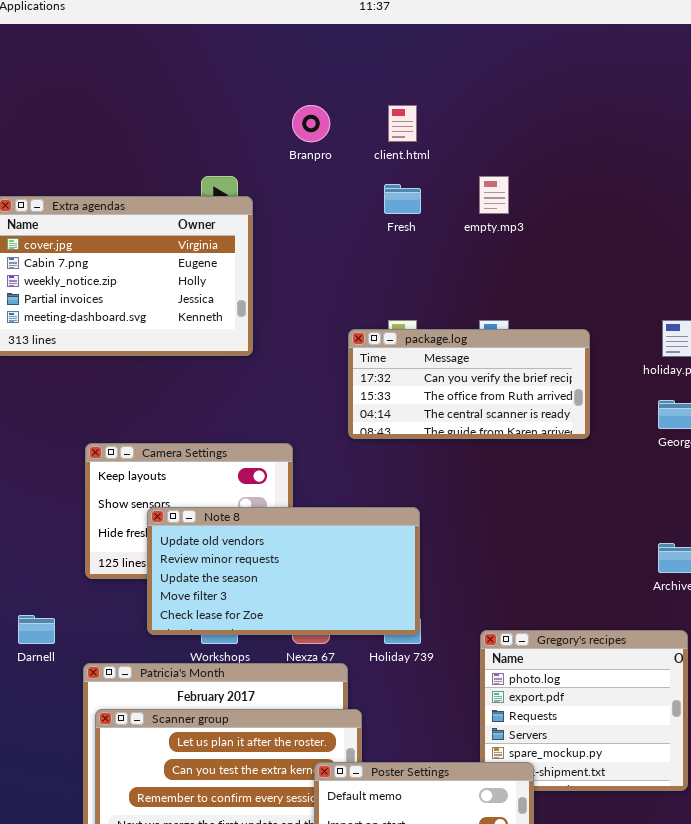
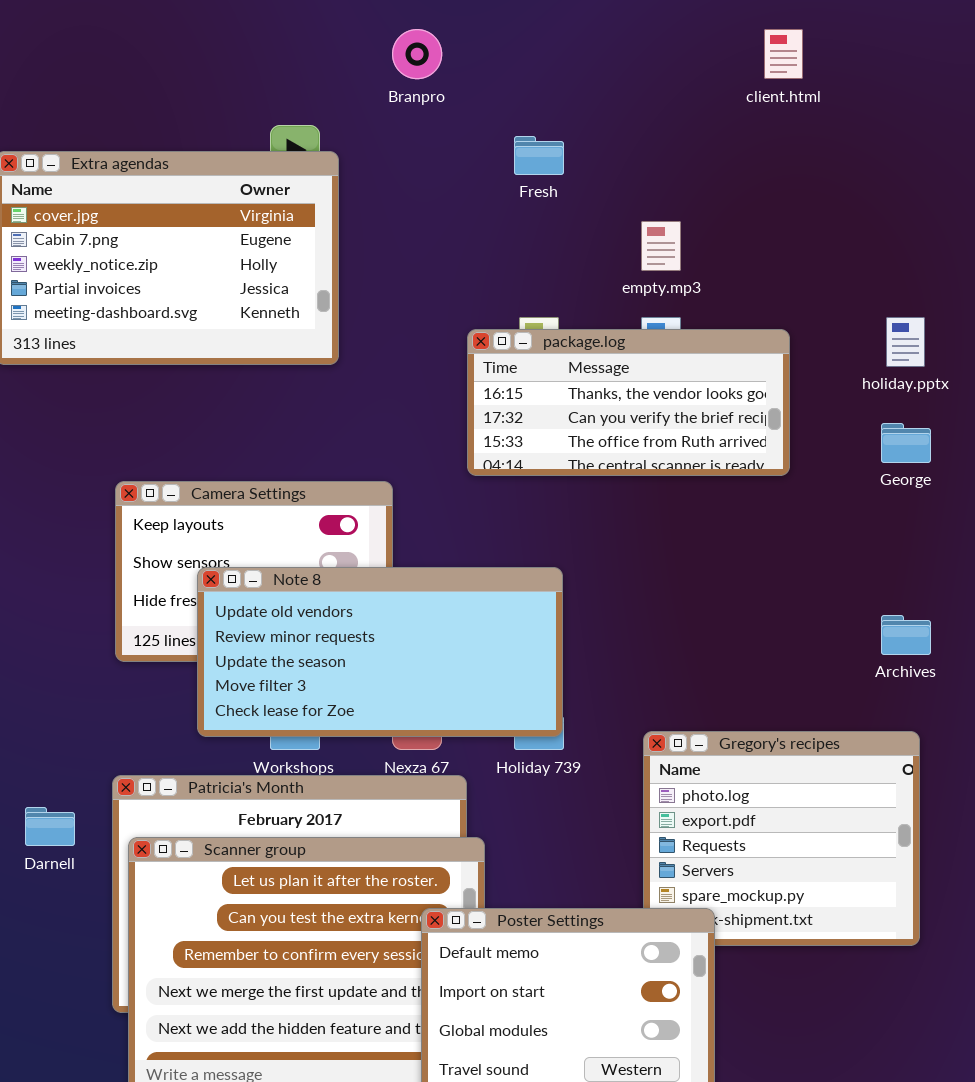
client.html: [388,105,417,142] -> [764,29,803,79], moved
empty.mp3: [479,176,509,214] -> [641,221,681,271], moved
package.log: [348,329,590,439] -> [467,329,790,476], scrolled up 1 row
Darnell: [18,615,55,644] -> [25,807,75,846], moved

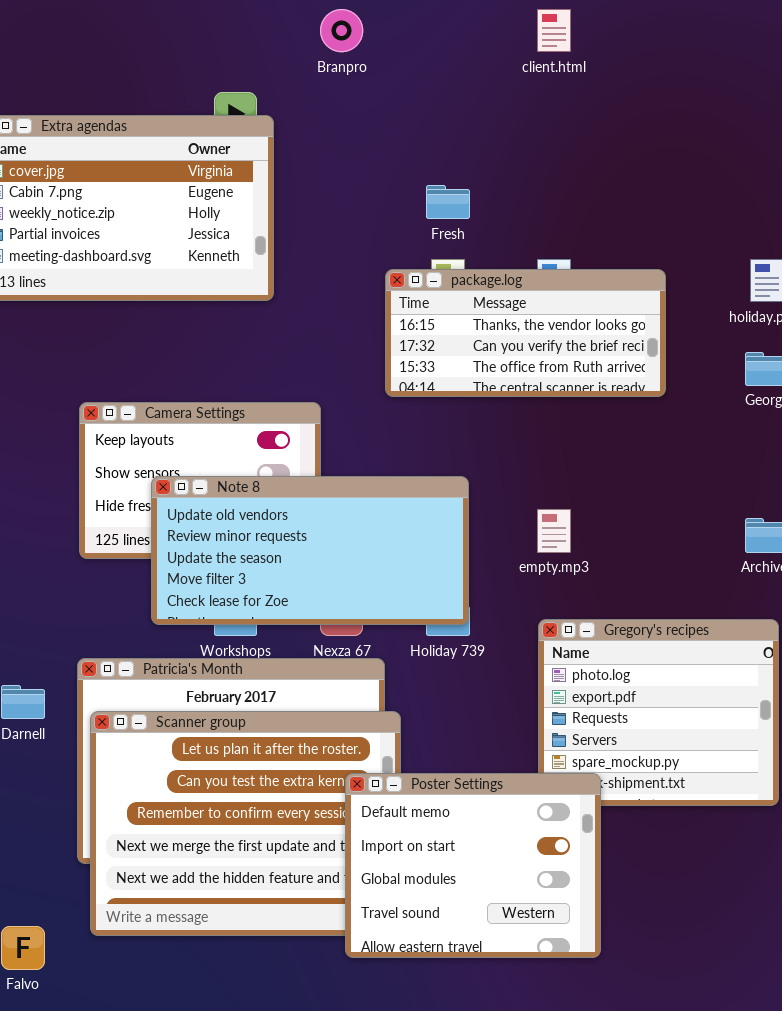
client.html: [764,29,803,79] -> [537,9,571,52], moved
Fresh: [514,136,564,175] -> [426,185,470,219], moved
empty.mp3: [641,221,681,271] -> [537,509,571,553], moved

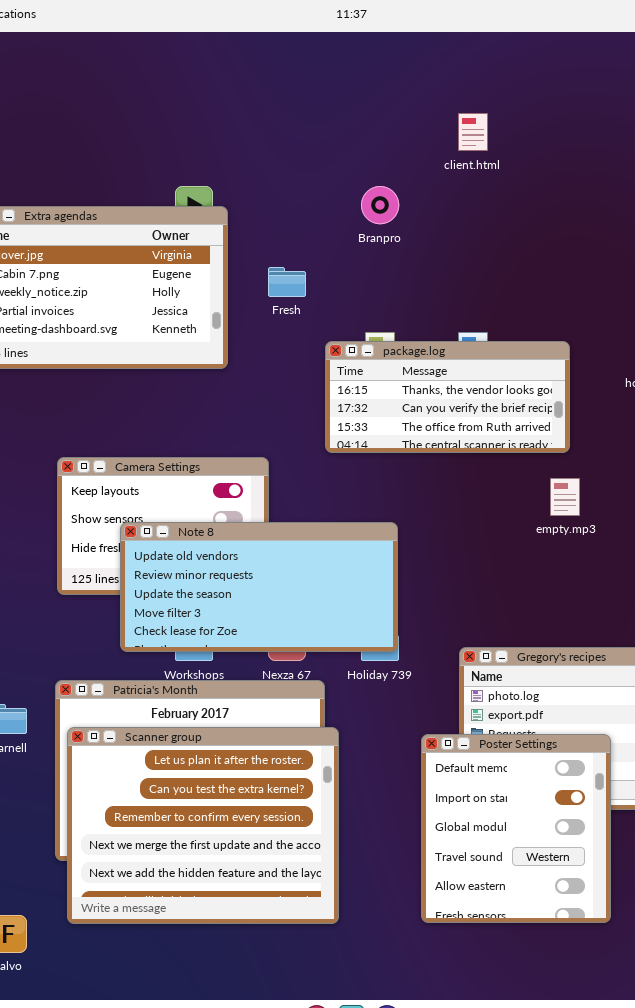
Branpro: [320,9,363,52] -> [361,186,399,224], moved
Fresh: [426,185,470,219] -> [268,267,306,297], moved
empty.mp3: [537,509,571,553] -> [550,478,580,516], moved
Poster Settings: [345,773,601,958] -> [421,734,611,923], moved, resized

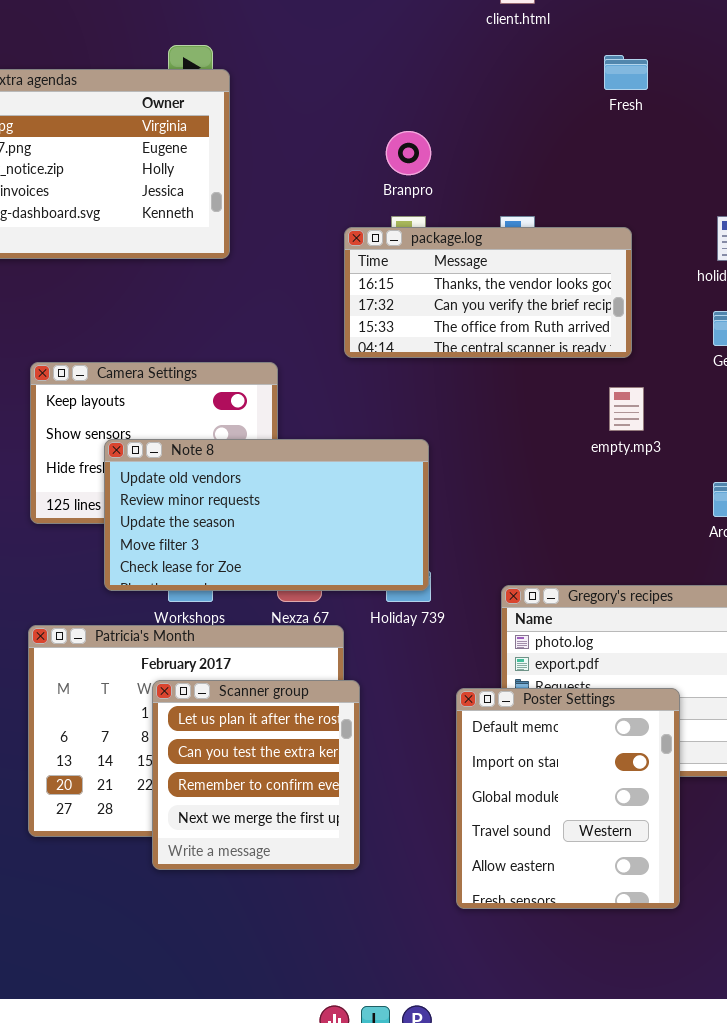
Branpro: [361,186,399,224] -> [386,131,431,175], moved
Fresh: [268,267,306,297] -> [604,55,648,90], moved
Scanner group: [67,727,339,924] -> [152,680,360,870], resized

